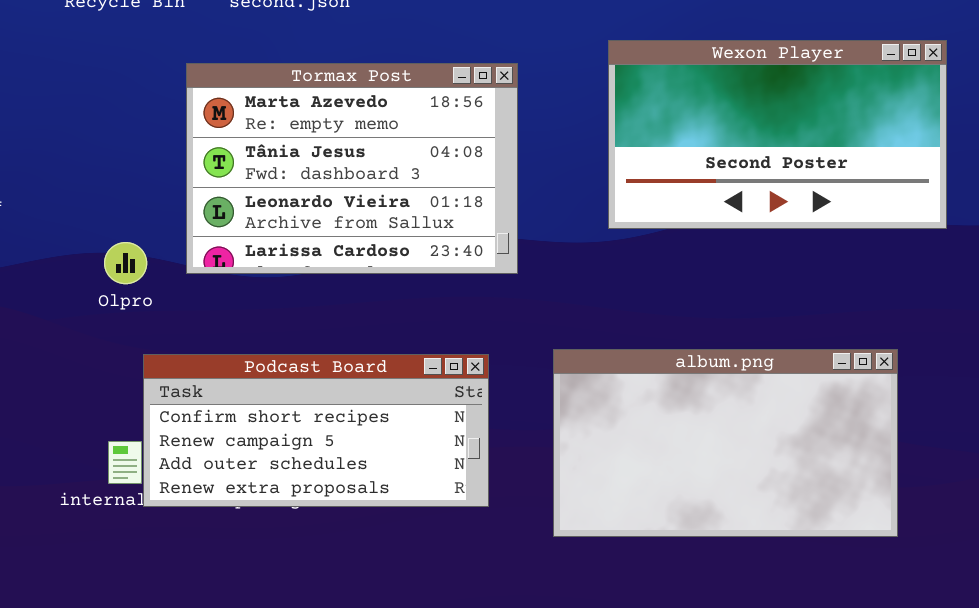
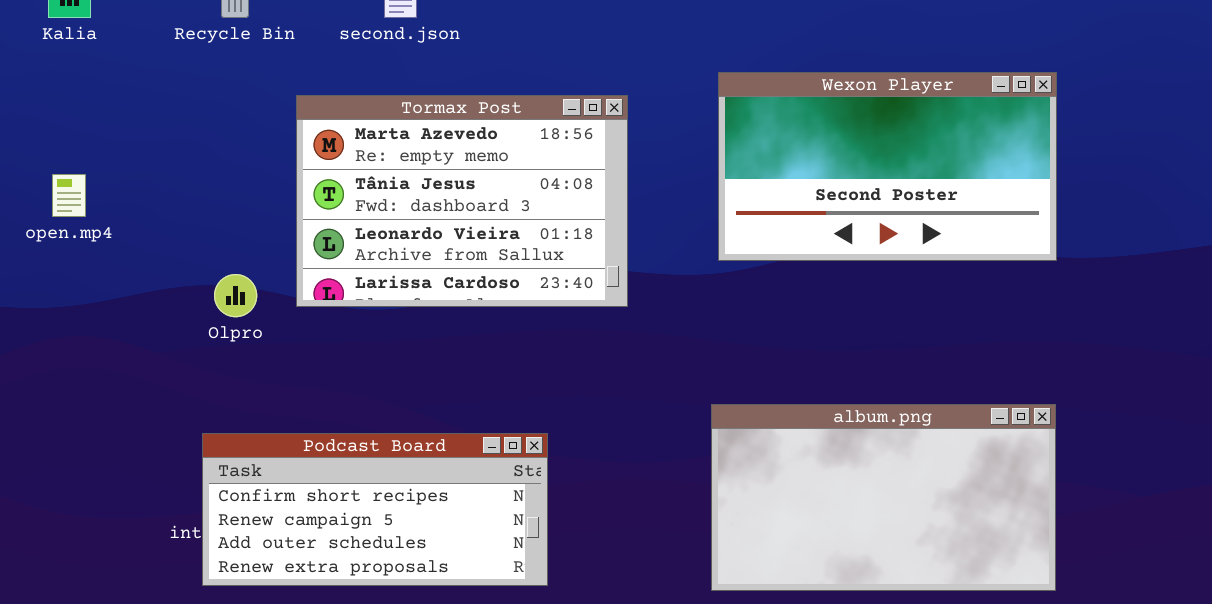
album.png: [553,349,898,537] -> [711,404,1056,591], moved
Podcast Board: [143,354,489,507] -> [202,433,548,586], moved

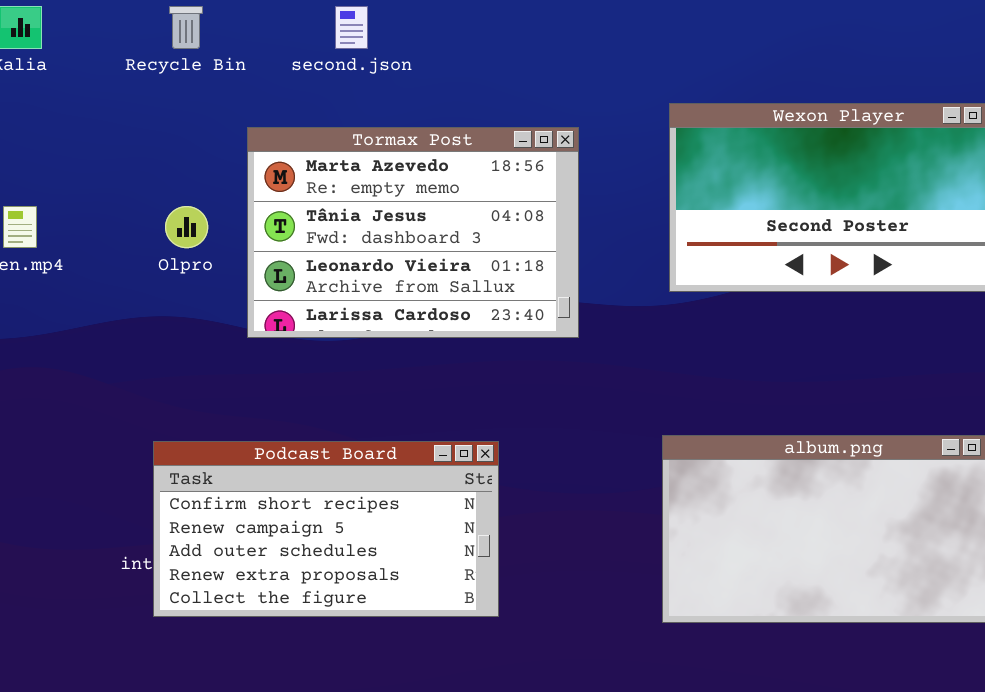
Olpro: [214,274,257,317] -> [165,206,208,248], moved
Podcast Board: [202,433,548,586] -> [153,441,499,617], resized

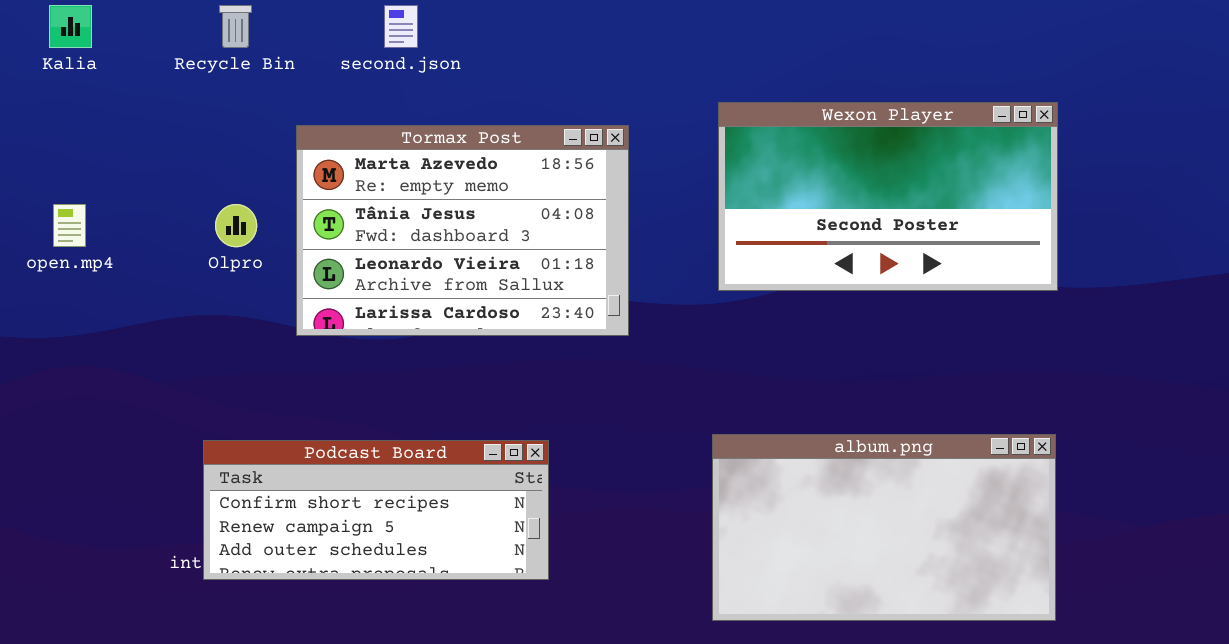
Podcast Board: [153,441,499,617] -> [203,440,549,580], resized

